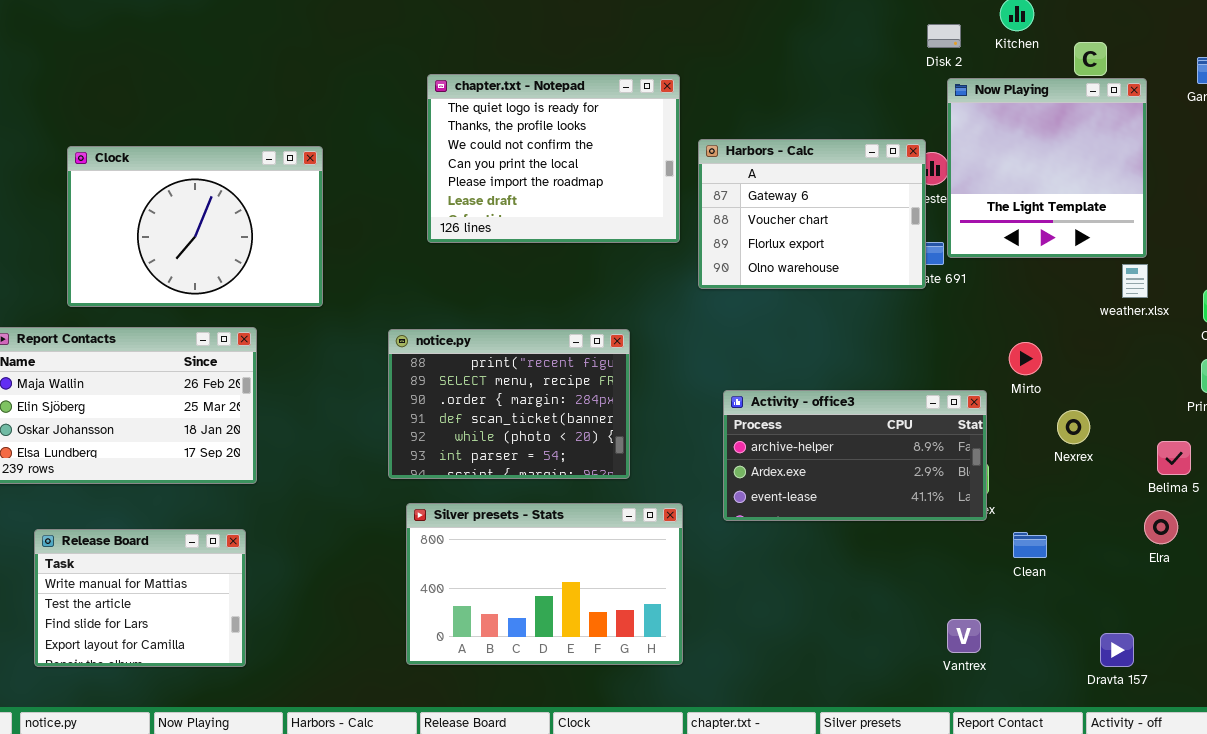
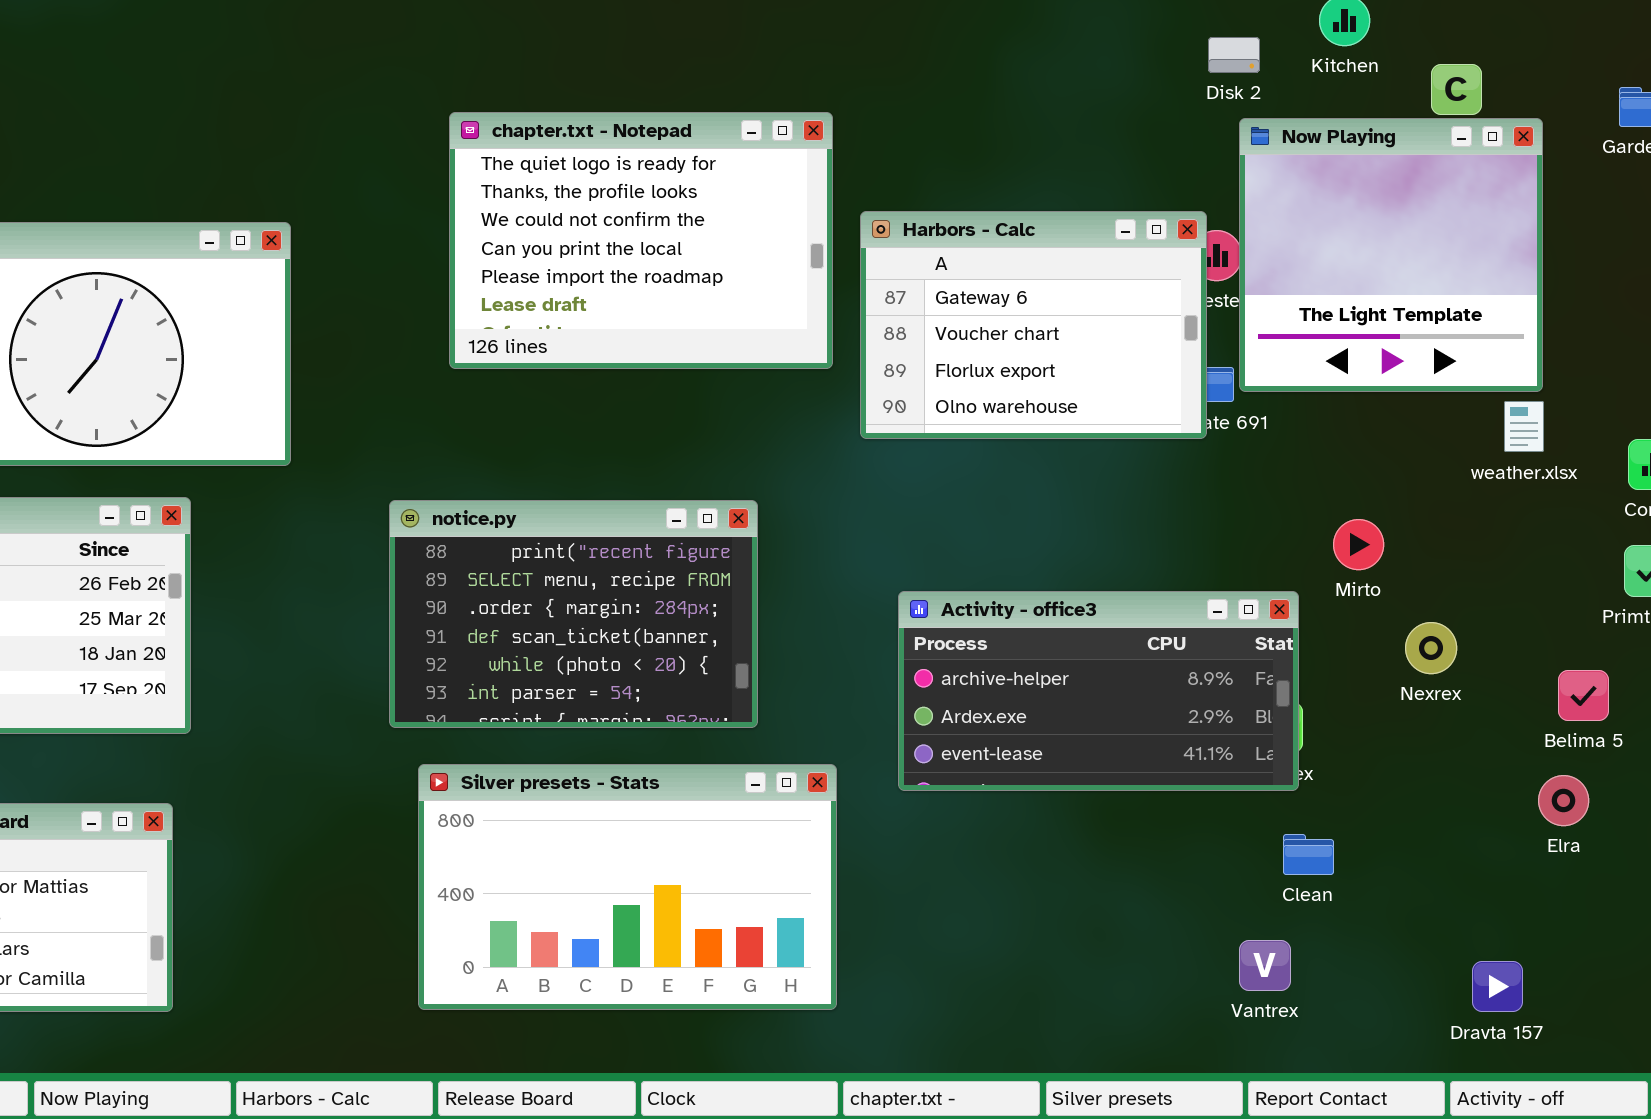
Clean: [1013,532,1047,558] -> [1283,834,1334,875], moved

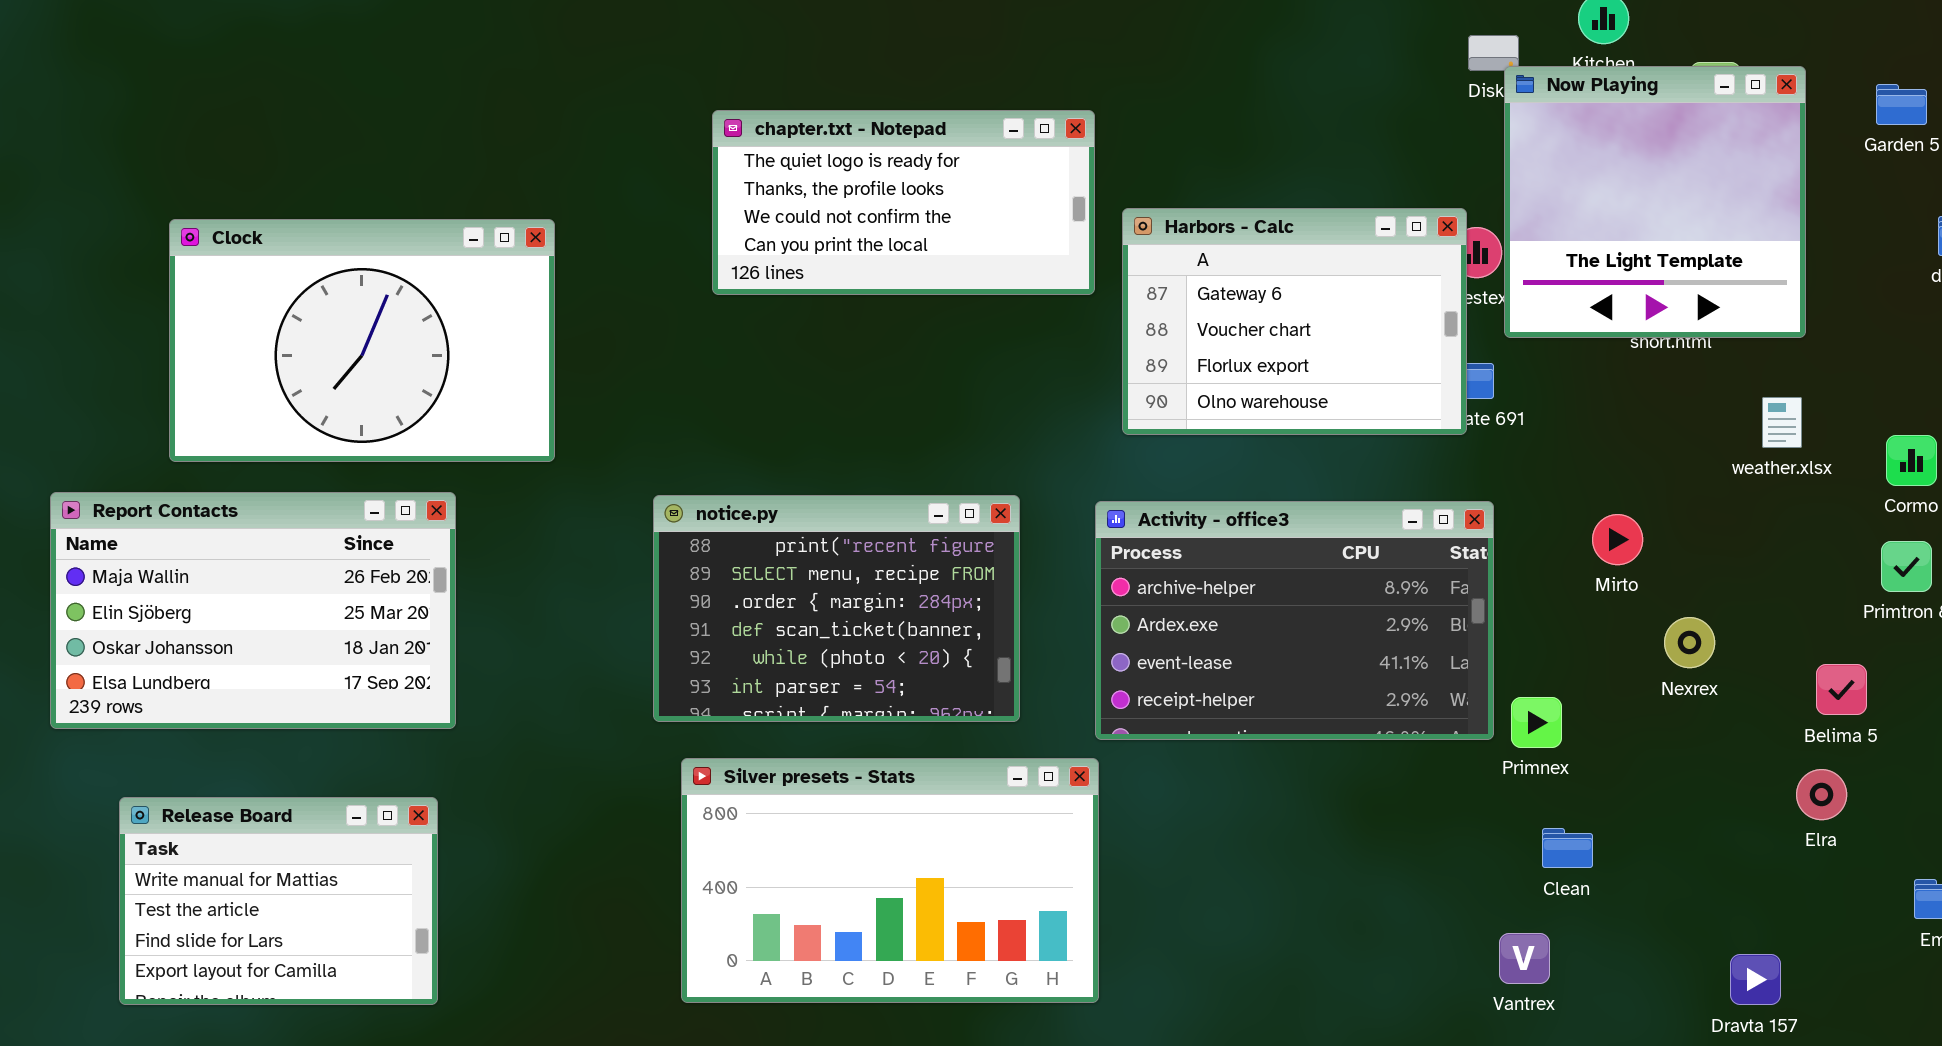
chapter.txt - Notepad: [449,112,833,369] -> [712,110,1095,295], resized
Now Playing: [1239,118,1543,392] -> [1504,66,1806,338], moved
Activity - office3: [898,591,1299,791] -> [1095,501,1494,740], moved, resized

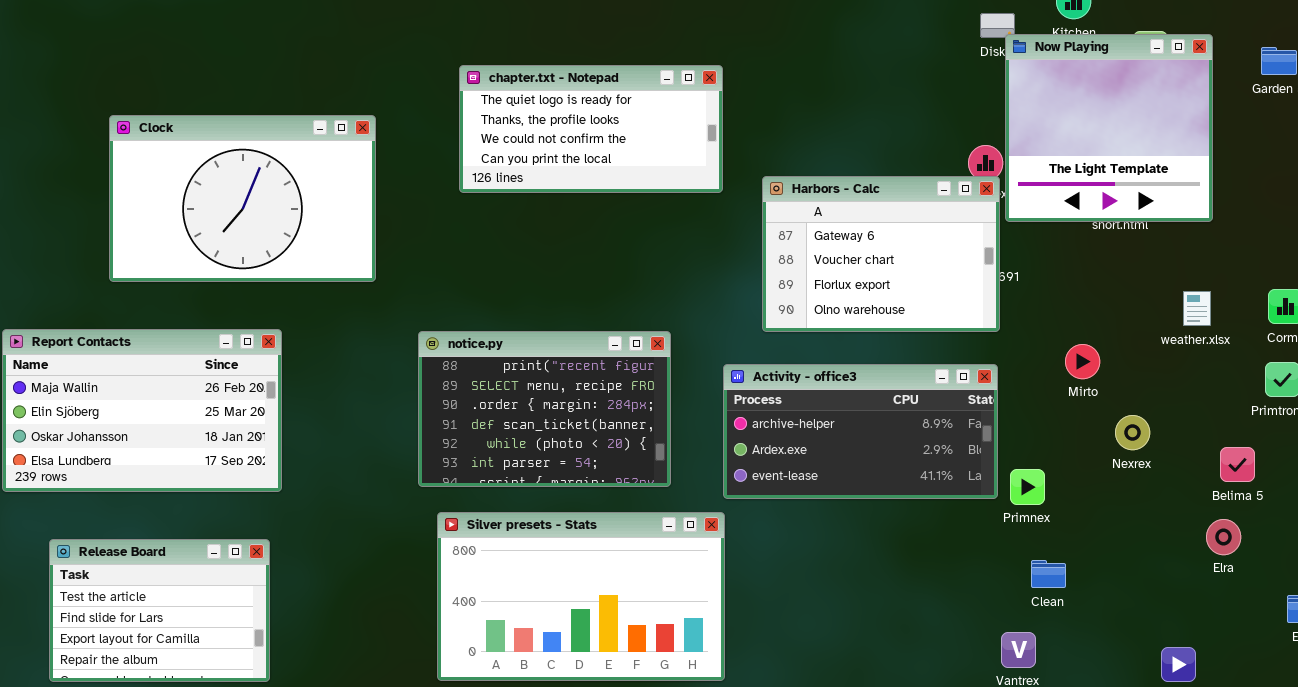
Harbors - Calc: [1122,208,1467,435] -> [762,176,1000,332], moved
Clock: [169,219,555,462] -> [109,115,376,282], moved
weather.xlsx: [1762,397,1802,448] -> [1183,291,1211,326], moved
Activity - office3: [1095,501,1494,740] -> [723,364,998,499], resized
Release Board: [119,797,438,1005] -> [49,539,270,682], scrolled down 1 row

